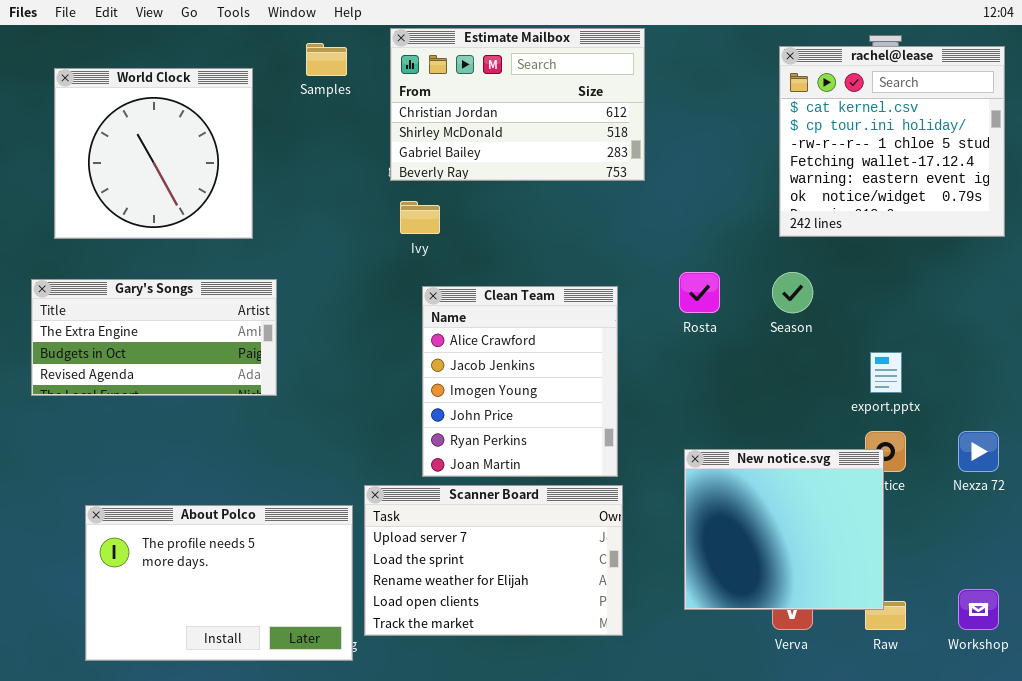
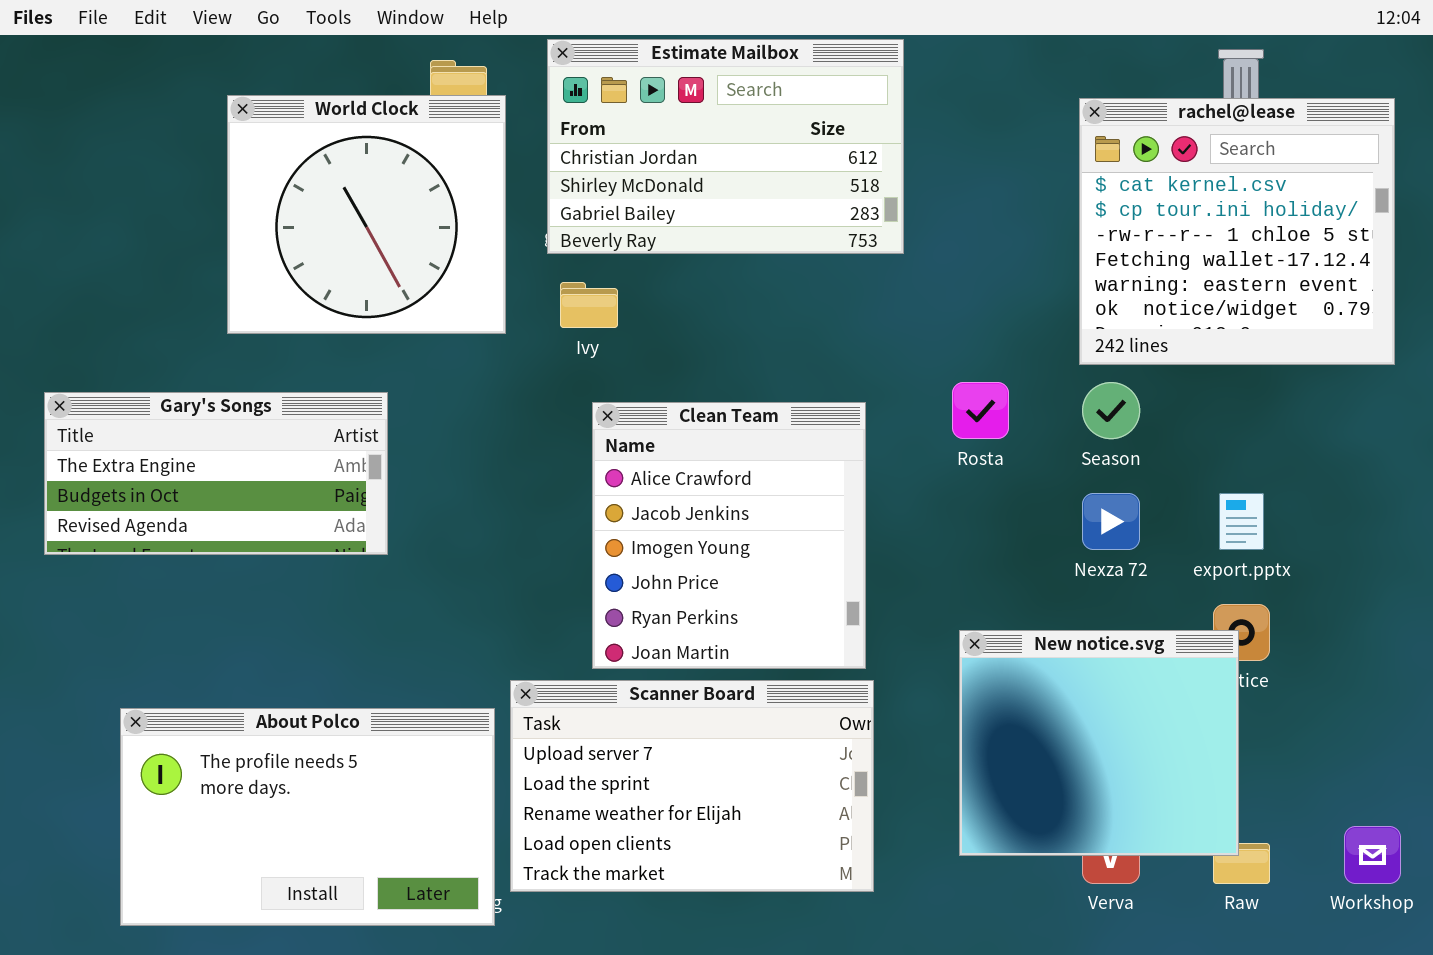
rachel@lease: [779,46,1005,237] -> [1079,98,1395,365], moved
World Clock: [54,68,253,239] -> [227,95,506,334], moved
Nexza 72: [958,431,999,472] -> [1082,493,1140,550], moved

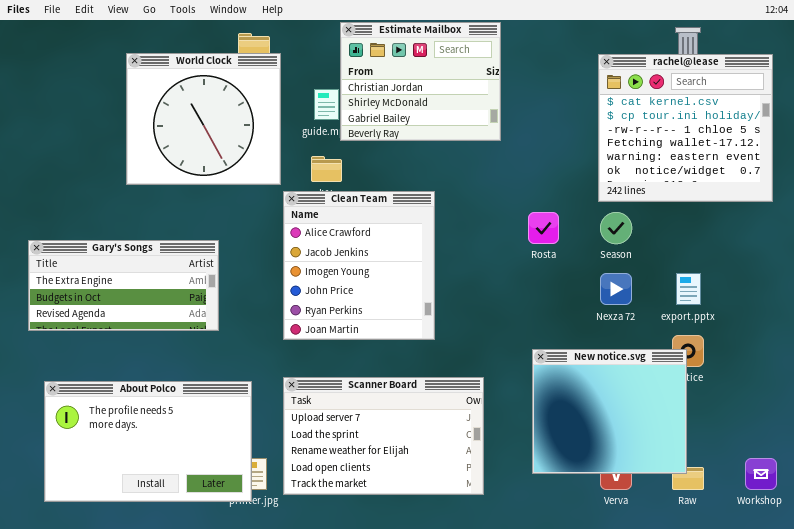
Estimate Mailbox: [547,39,904,254] -> [340,22,501,141], resized
Gary's Songs: [44,392,388,555] -> [28,240,219,331], moved
Clean Team: [592,402,866,669] -> [283,191,435,340], moved
About Polco: [120,708,495,926] -> [44,381,252,502], moved

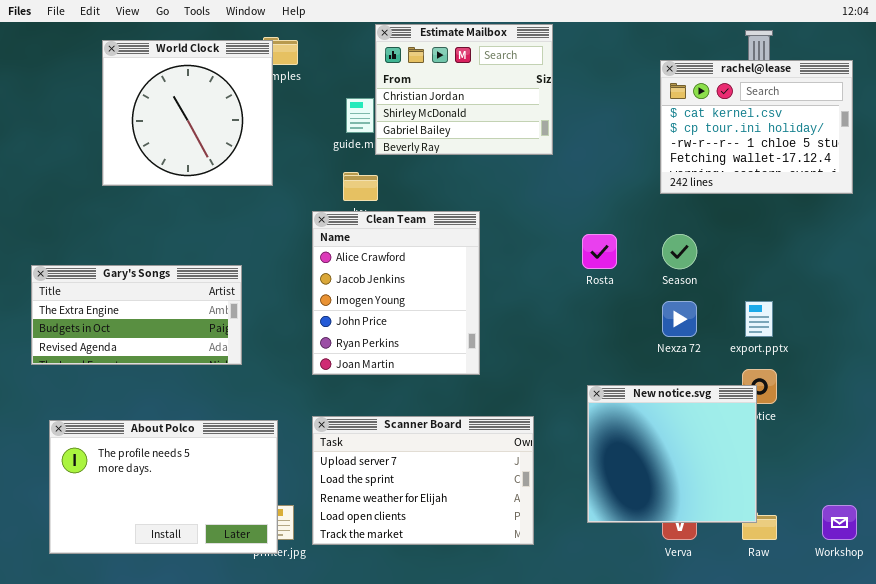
World Clock: [126,53,281,185] -> [102,40,273,186], moved
rachel@lease: [598,54,773,202] -> [660,60,853,194], resized

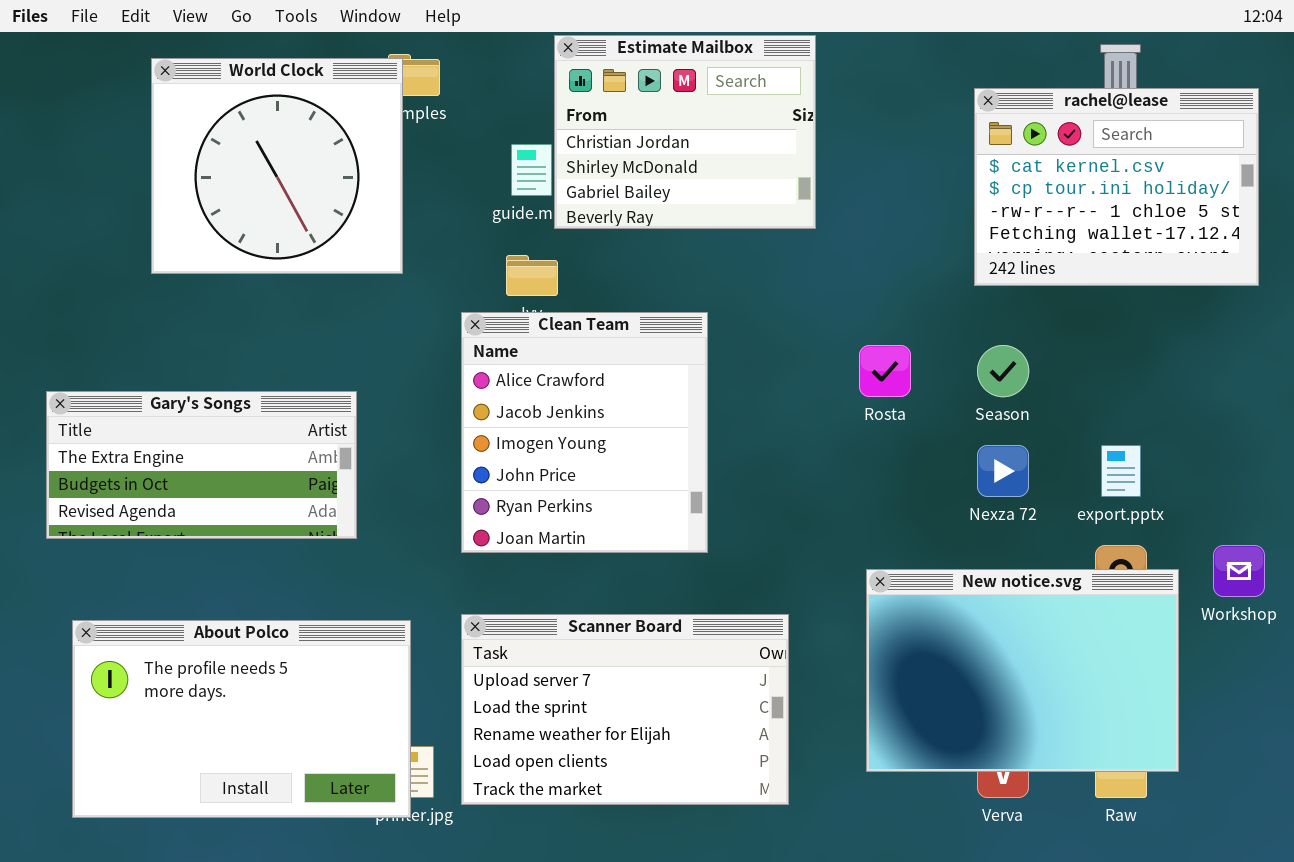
New notice.svg: [587,385,757,523] -> [866,569,1179,772], resized
Workshop: [822,505,857,540] -> [1213,545,1265,597], moved

